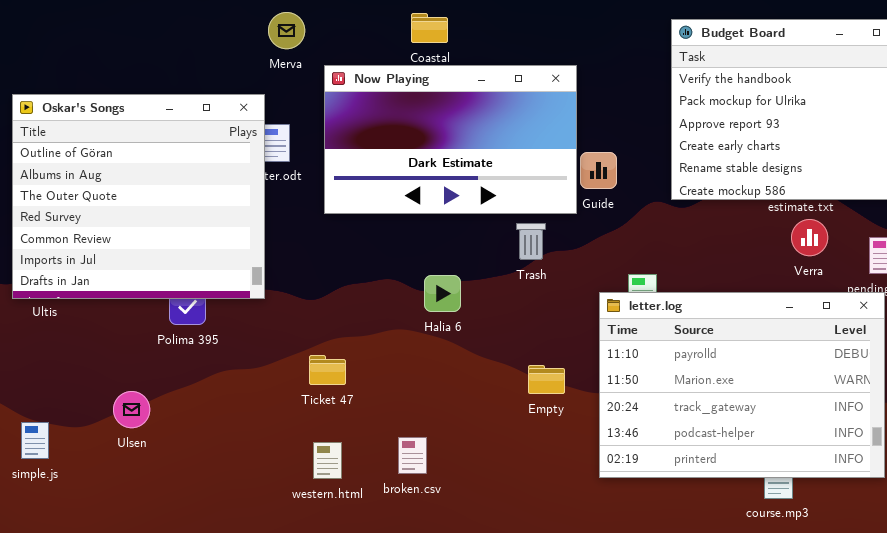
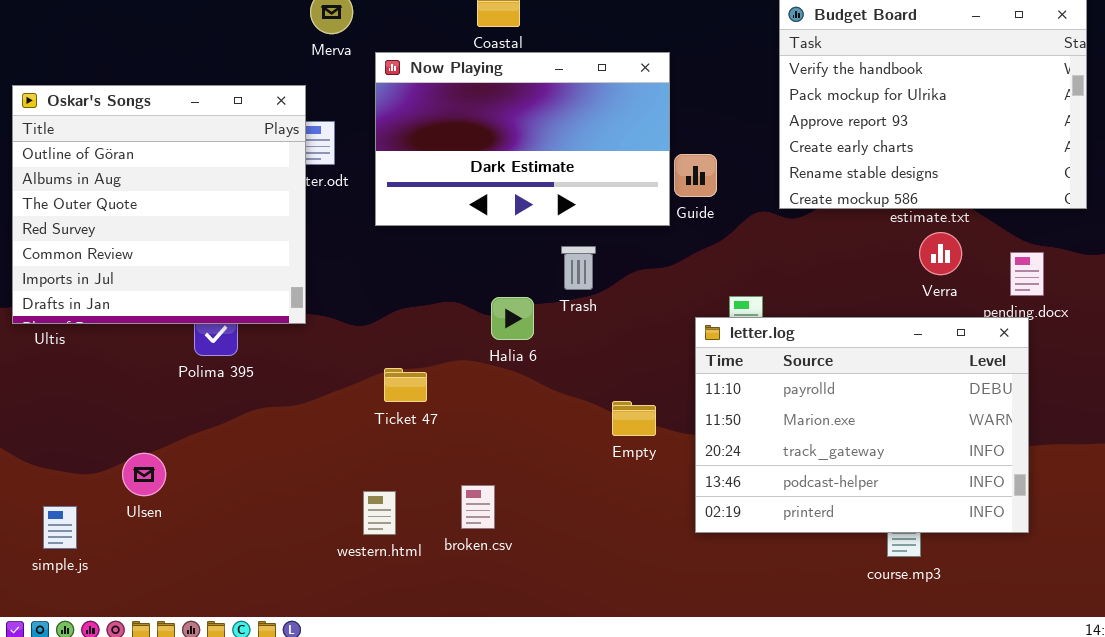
Trash: [516,223,546,260] -> [561,246,596,290], moved
Ticket 47: [309,355,346,385] -> [384,368,427,402], moved
Ulsen: [113,391,150,428] -> [122,453,166,496], moved
simple.js: [21,422,49,459] -> [43,506,77,549], moved

